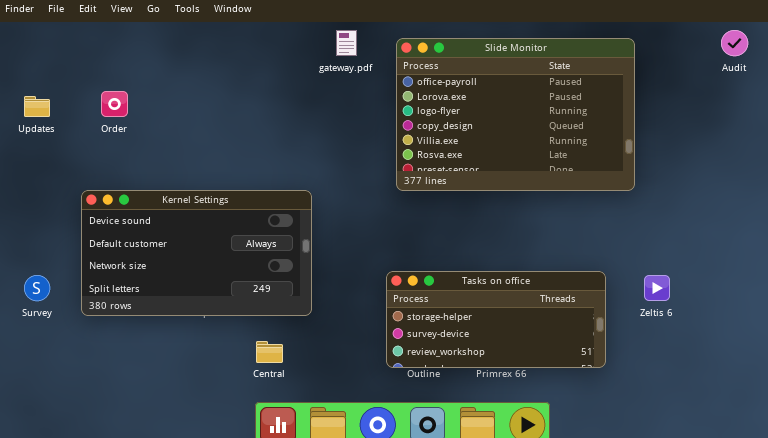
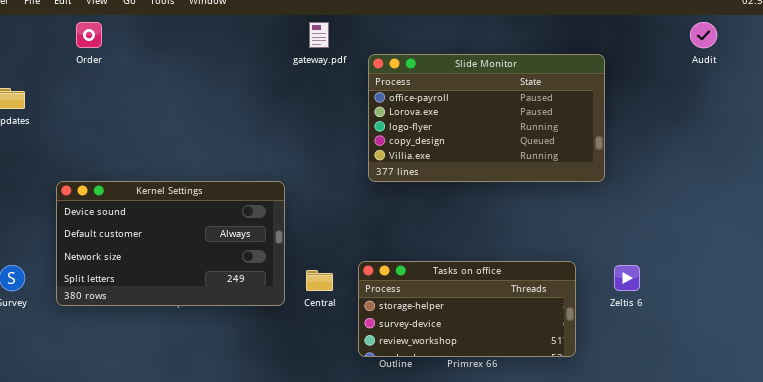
Slide Monitor: [396,38,635,191] -> [368,54,605,182], resized
Order: [101,91,128,117] -> [76,22,102,48], moved
Central: [256,341,283,363] -> [306,270,333,291], moved

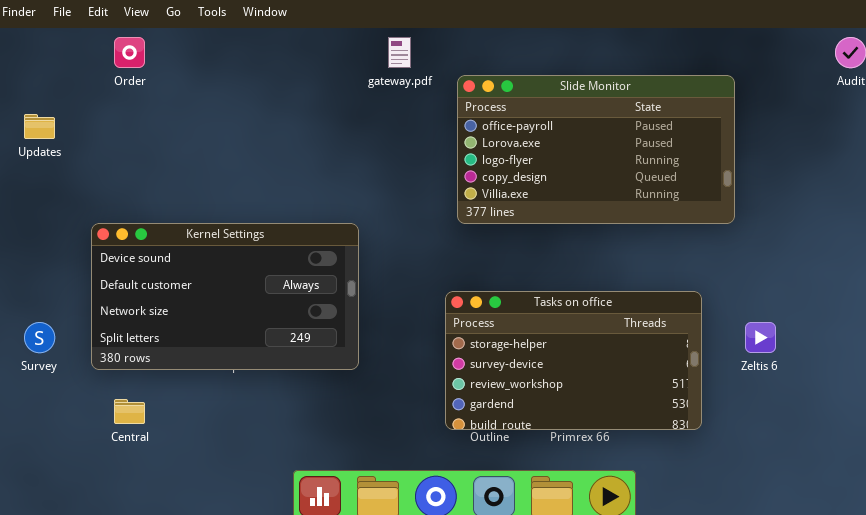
Tasks on office: [358,261,576,357] -> [445,291,702,430], resized
Central: [306,270,333,291] -> [114,399,145,424], moved

